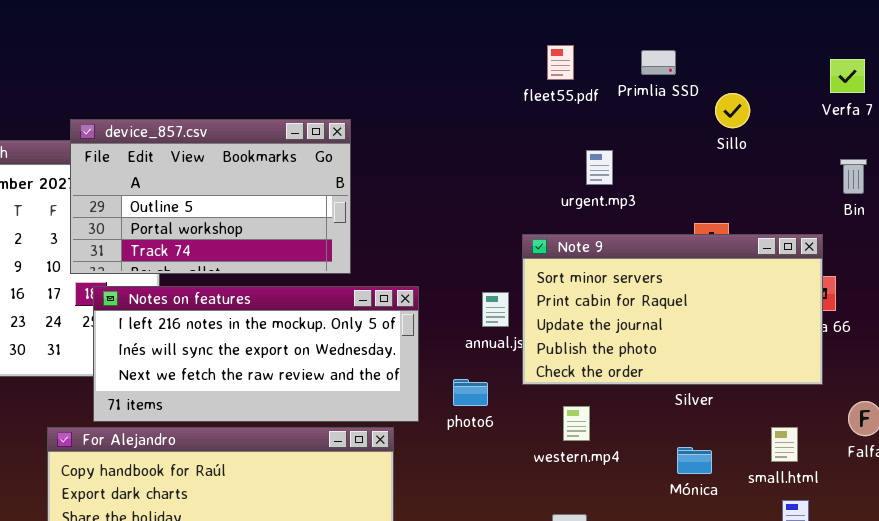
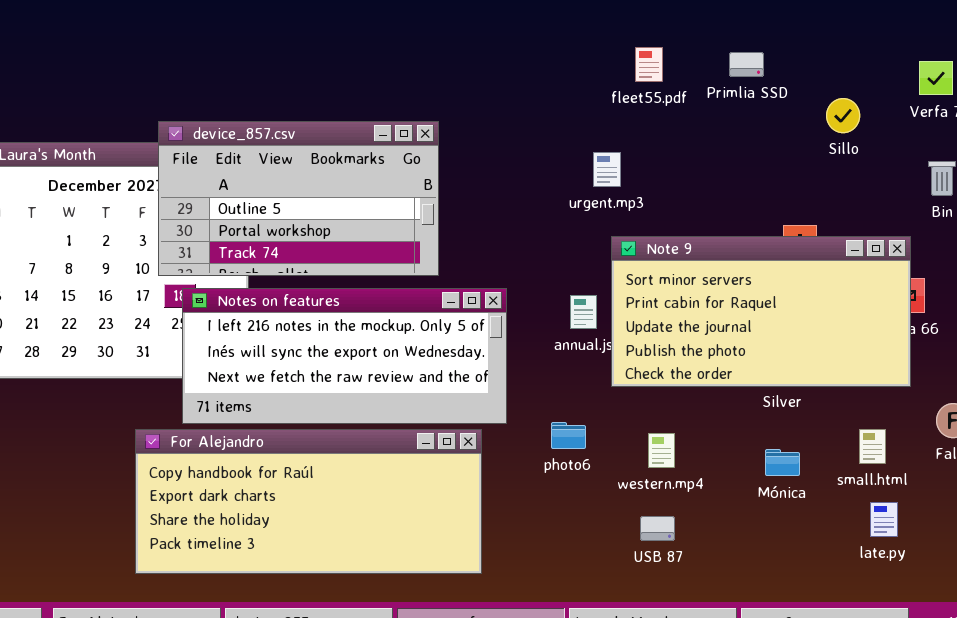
Sillo: [715,93,750,128] -> [826,98,860,133], moved
urgent.mp3: [586,150,613,185] -> [593,152,621,187], moved
photo6: [453,379,488,406] -> [551,422,586,449], moved
western.mp4: [563,406,590,441] -> [648,433,675,468], moved

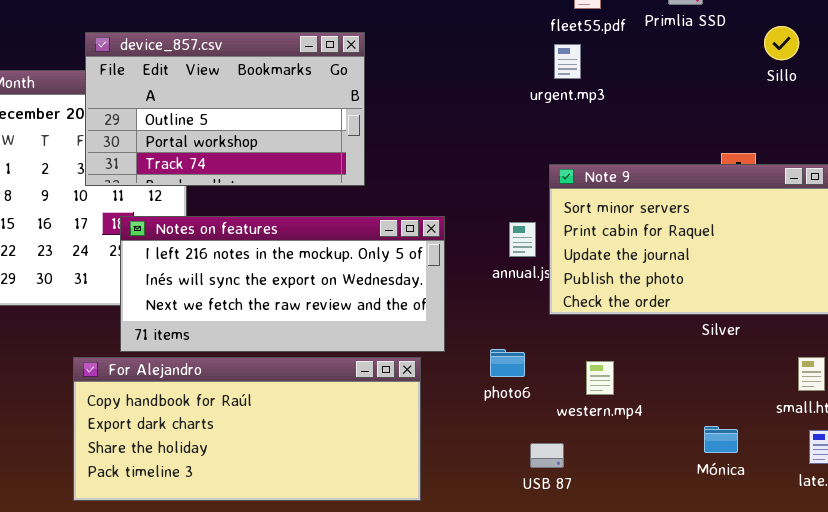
device_857.csv: [158,121,439,276] -> [85,32,365,186], moved
urgent.mp3: [593,152,621,187] -> [554,44,581,79], moved
Mónica: [765,449,800,476] -> [704,426,738,453], moved
USB 87: [640,516,675,541] -> [530,443,564,468], moved

